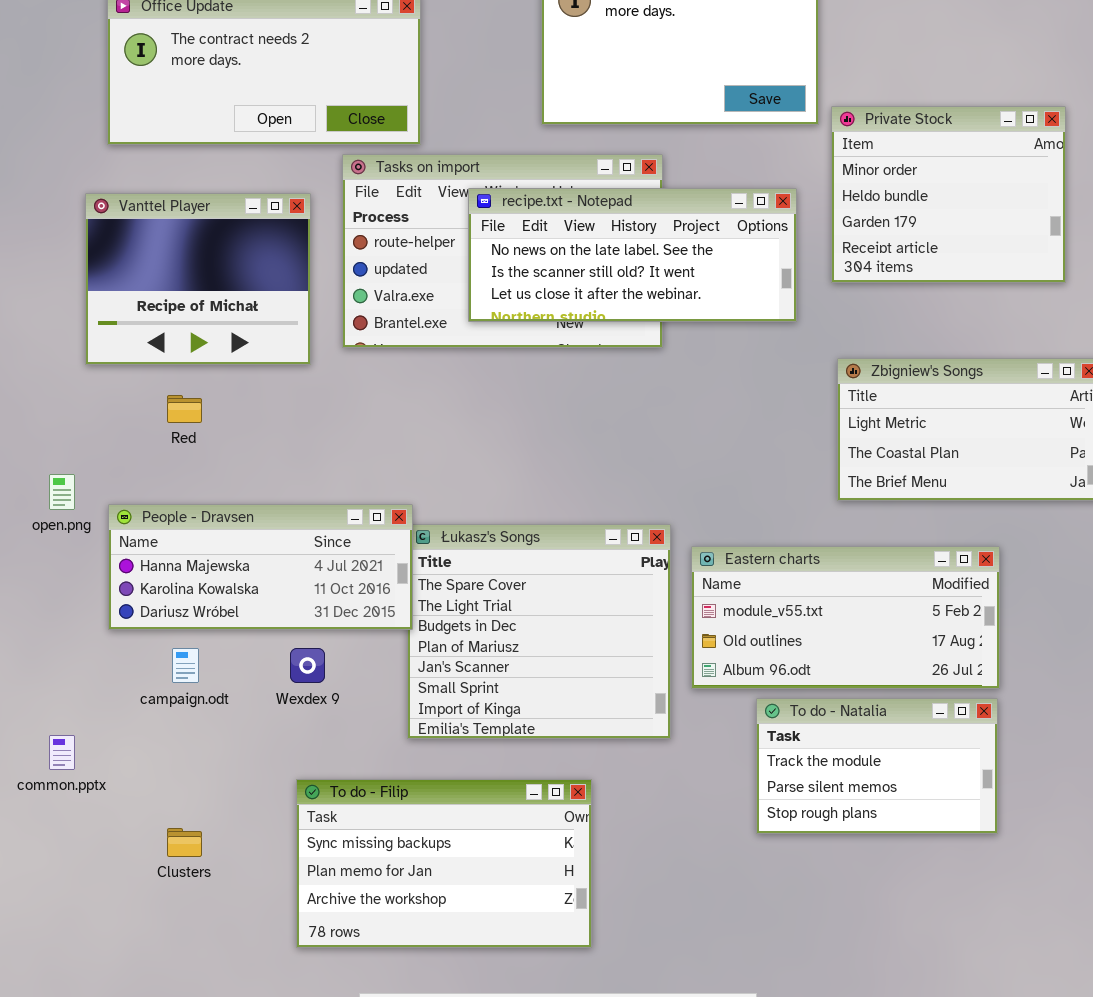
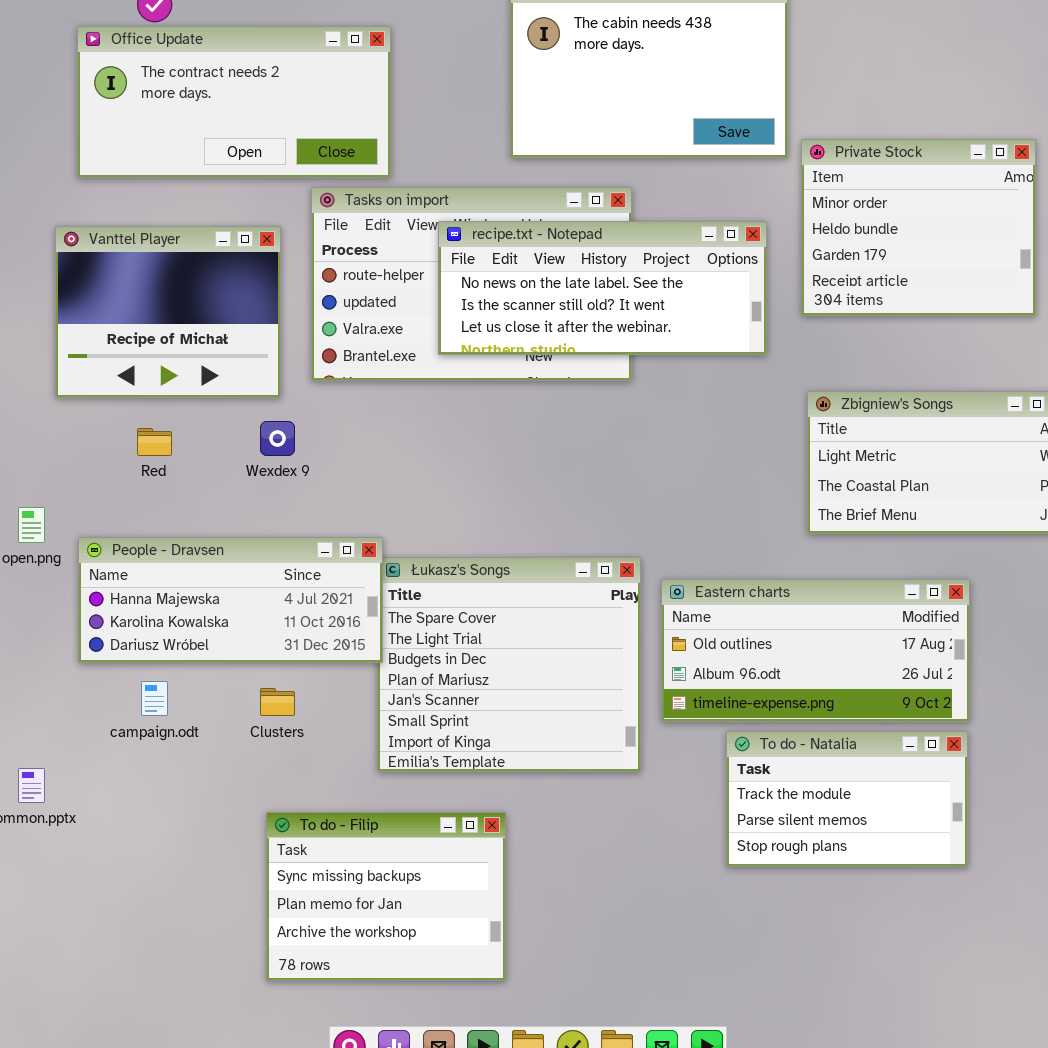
Eastern charts: [691,546,1000,689] -> [661,579,970,722], scrolled down 1 row
Wexdex 9: [290,648,325,683] -> [260,421,295,456], moved
To do - Filip: [296,779,592,948] -> [266,812,506,981], resized
Clusters: [167,828,202,857] -> [260,688,295,716], moved

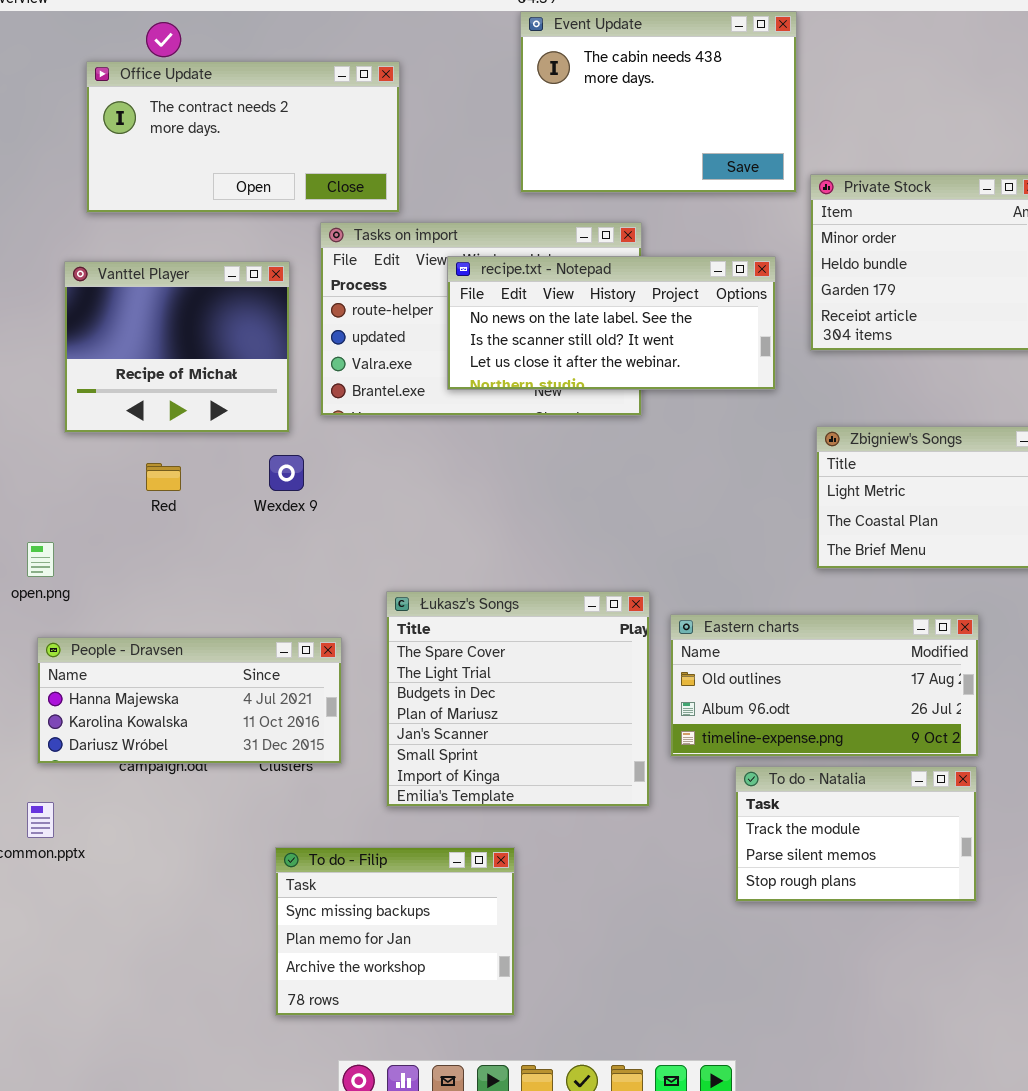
People - Dravsen: [78,537,383,663] -> [37,637,342,764], moved

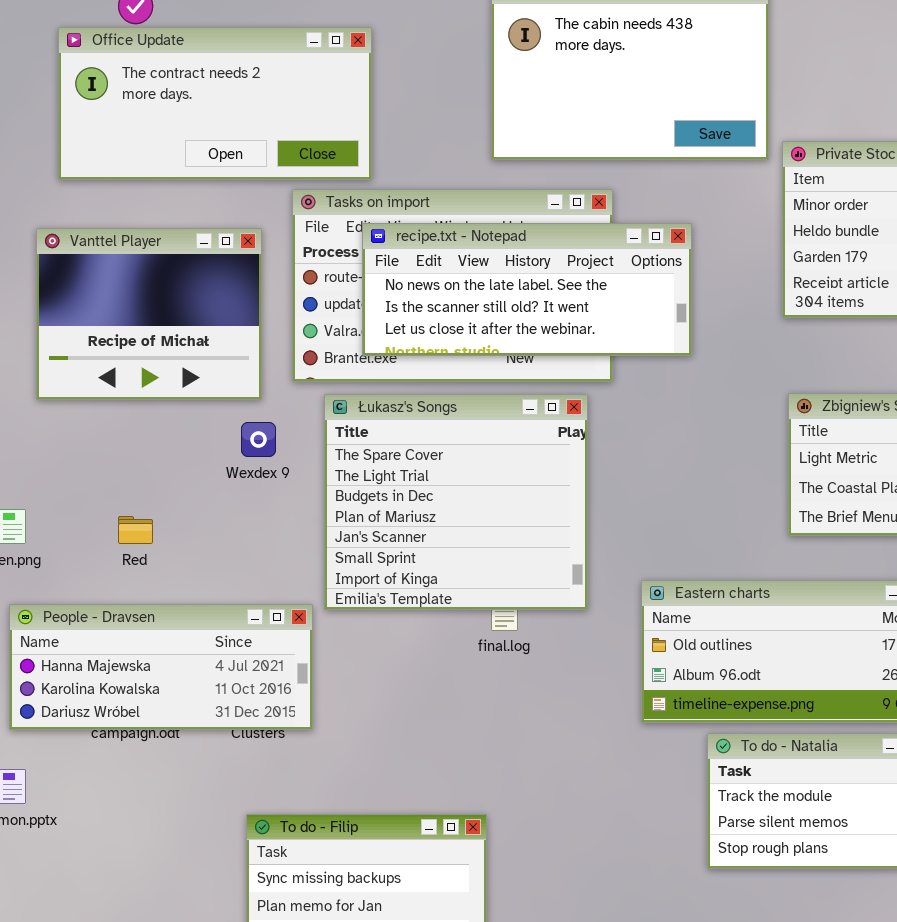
recipe.txt - Notepad: [447,256,776,390] -> [362,223,692,356], moved
Red: [146,463,181,491] -> [118,516,153,544], moved
Łukasz's Songs: [386,591,650,807] -> [324,394,588,610], moved

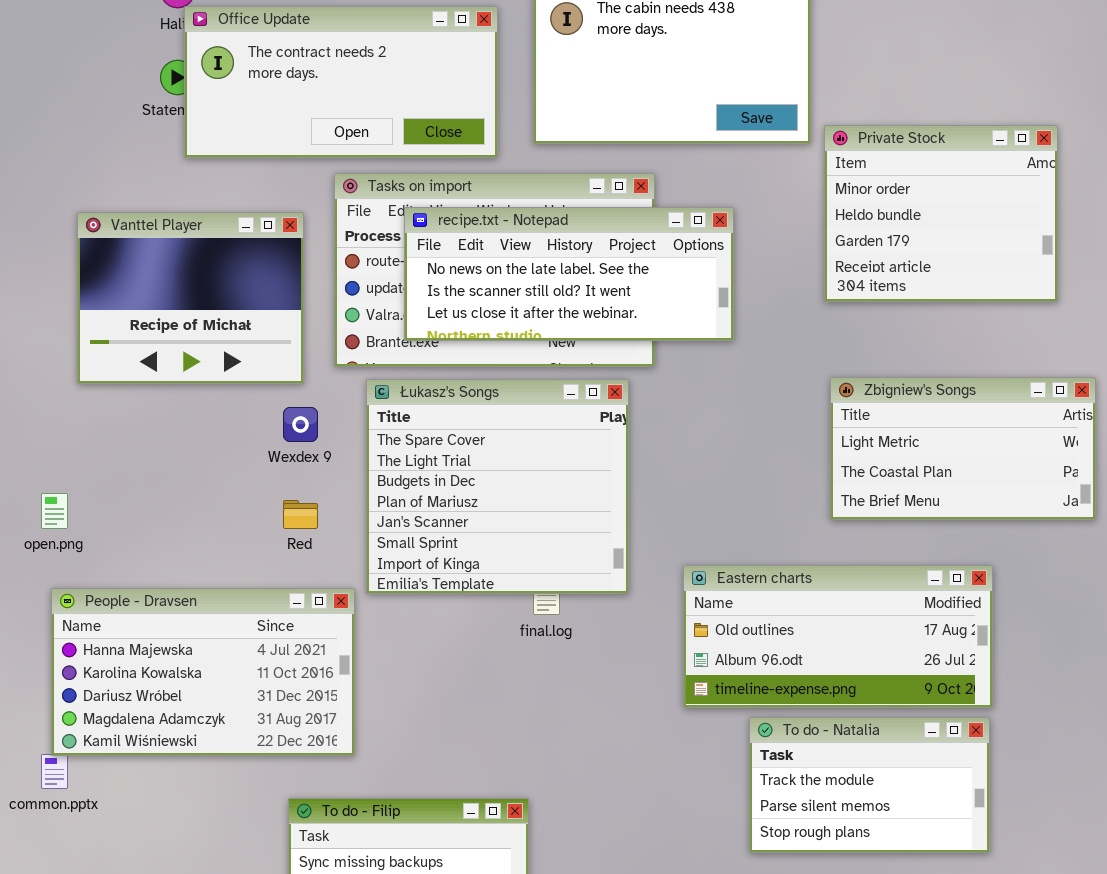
Office Update: [58,27,372,180] -> [184,6,498,158], moved
Red: [118,516,153,544] -> [283,500,318,529], moved
People - Dravsen: [9,604,313,730] -> [51,588,355,756], resized

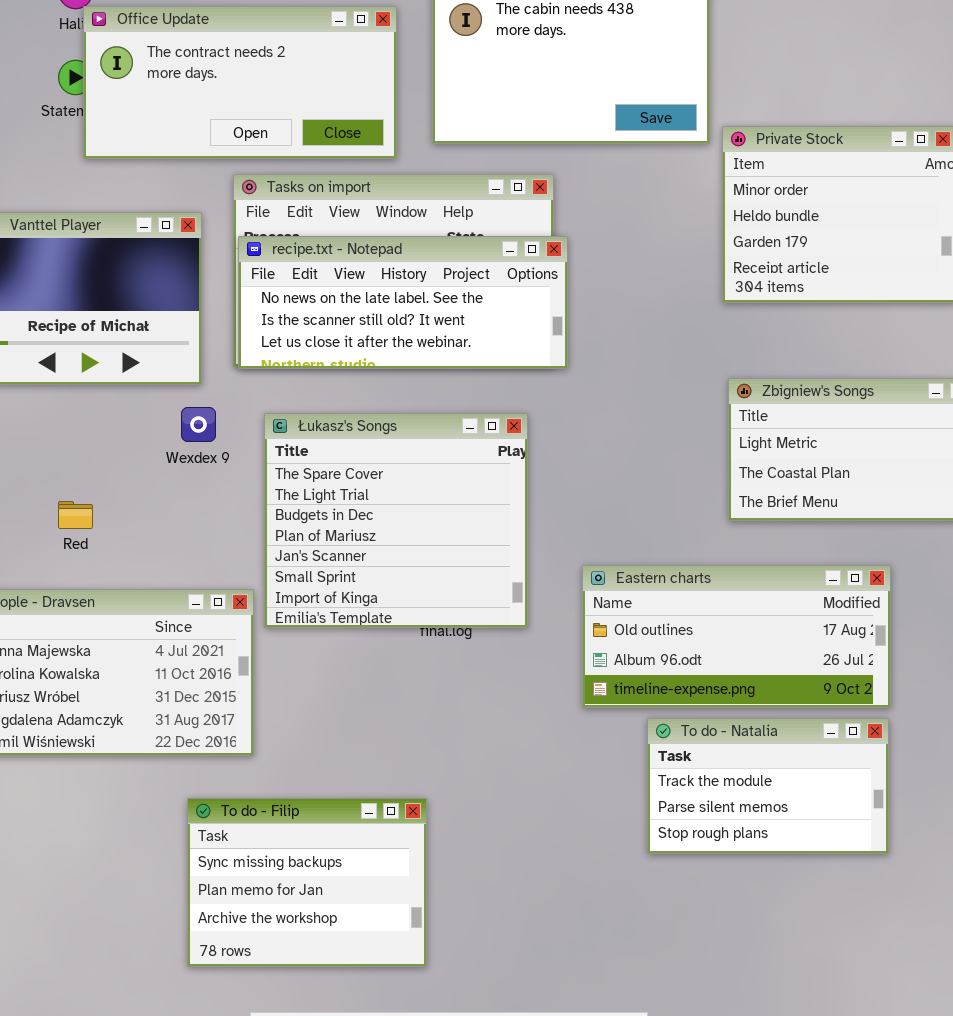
recipe.txt - Notepad: [404,207,734,341] -> [238,236,568,369], moved
Łukasz's Songs: [366,379,629,594] -> [264,413,528,628], moved
Red: [283,500,318,529] -> [58,501,93,529], moved

